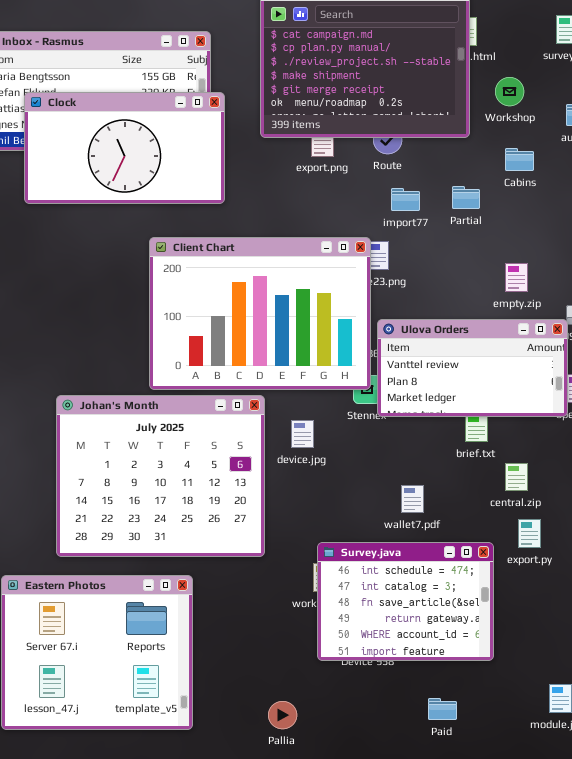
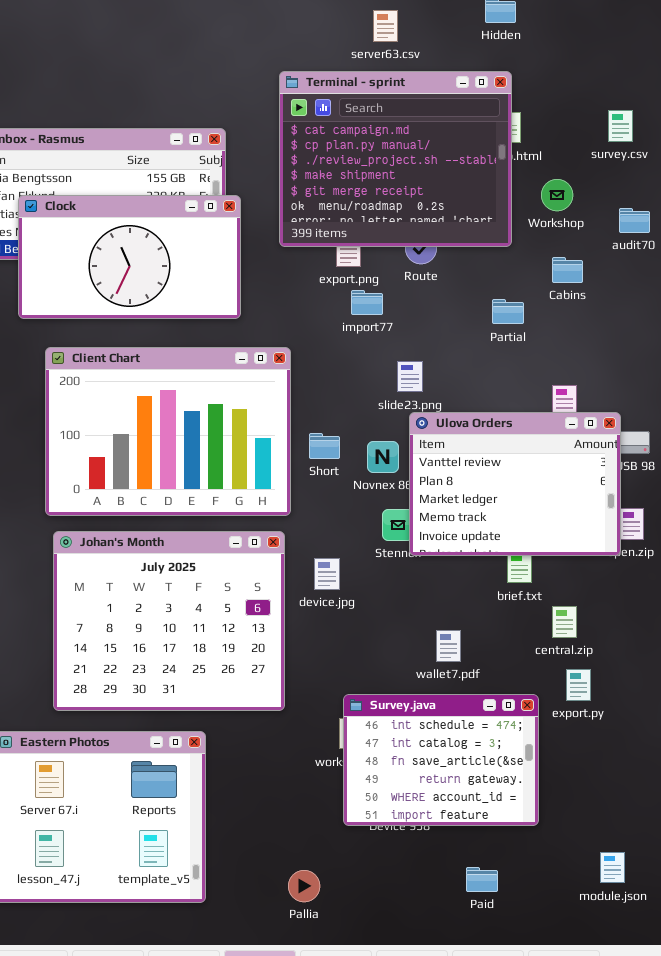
import77: [391,188,420,211] -> [351,290,383,315], moved
Client Chart: [149,237,371,390] -> [45,347,291,516], moved
Ulova Orders: [377,319,568,417] -> [409,412,621,556], resized

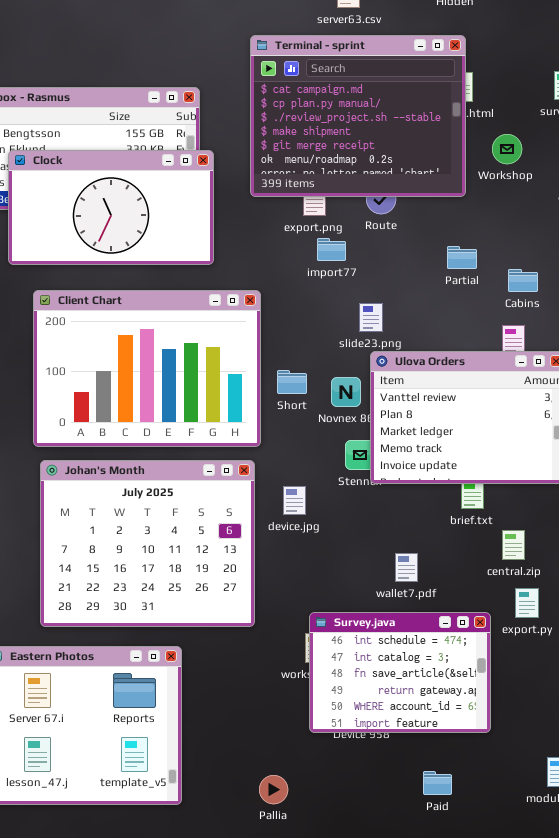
Cabins: [552,257,583,283] -> [508,269,538,292], moved

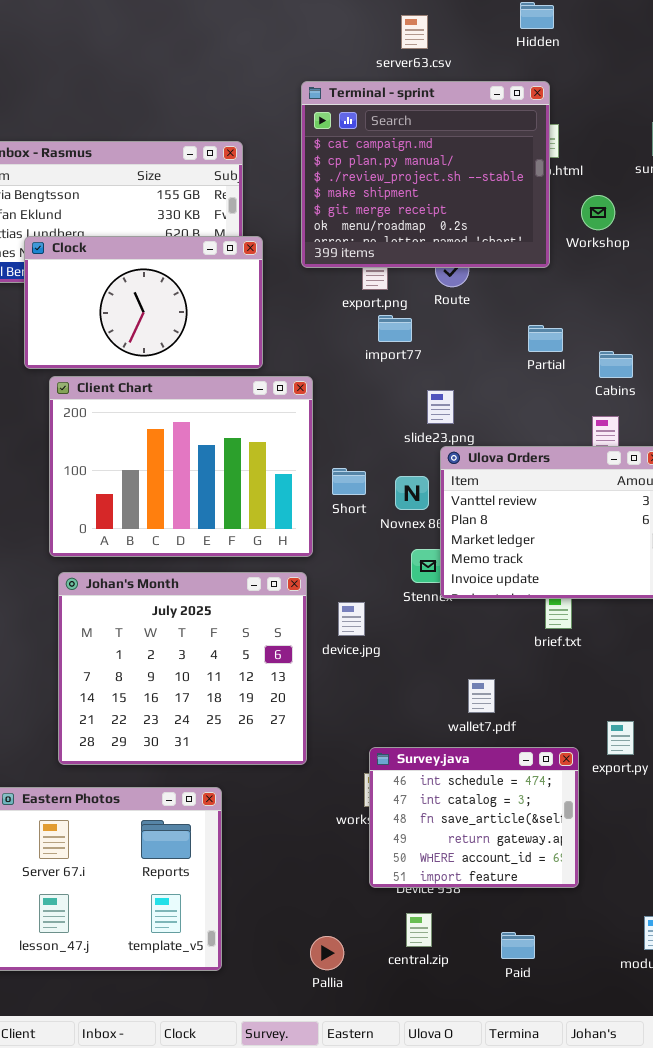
Clock: [8,150,214,265] -> [24,236,263,369], moved
central.zip: [502,530,525,560] -> [406,913,432,947], moved

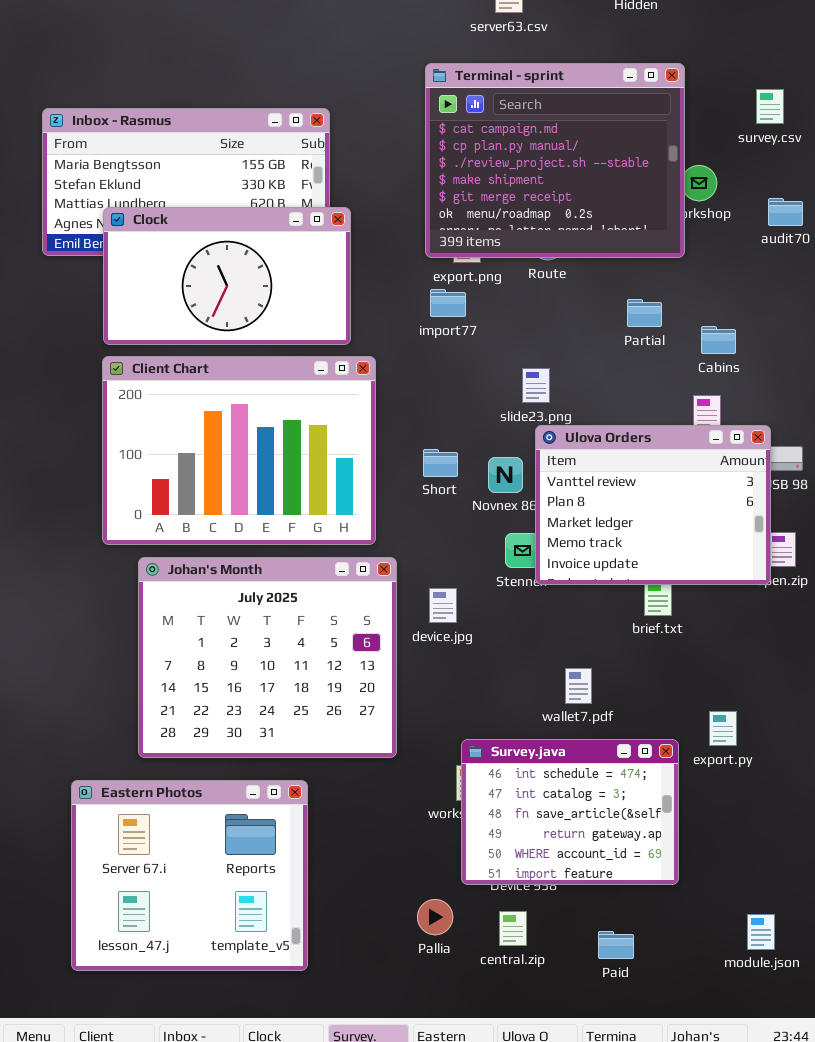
Terminal - sprint: [301,81,550,268] -> [425,63,685,258], moved
import77: [378,315,412,342] -> [430,289,466,317], moved
Client Chart: [49,376,313,557] -> [102,356,376,545], moved
Pallia: [310,936,344,970] -> [417,899,453,935], moved

